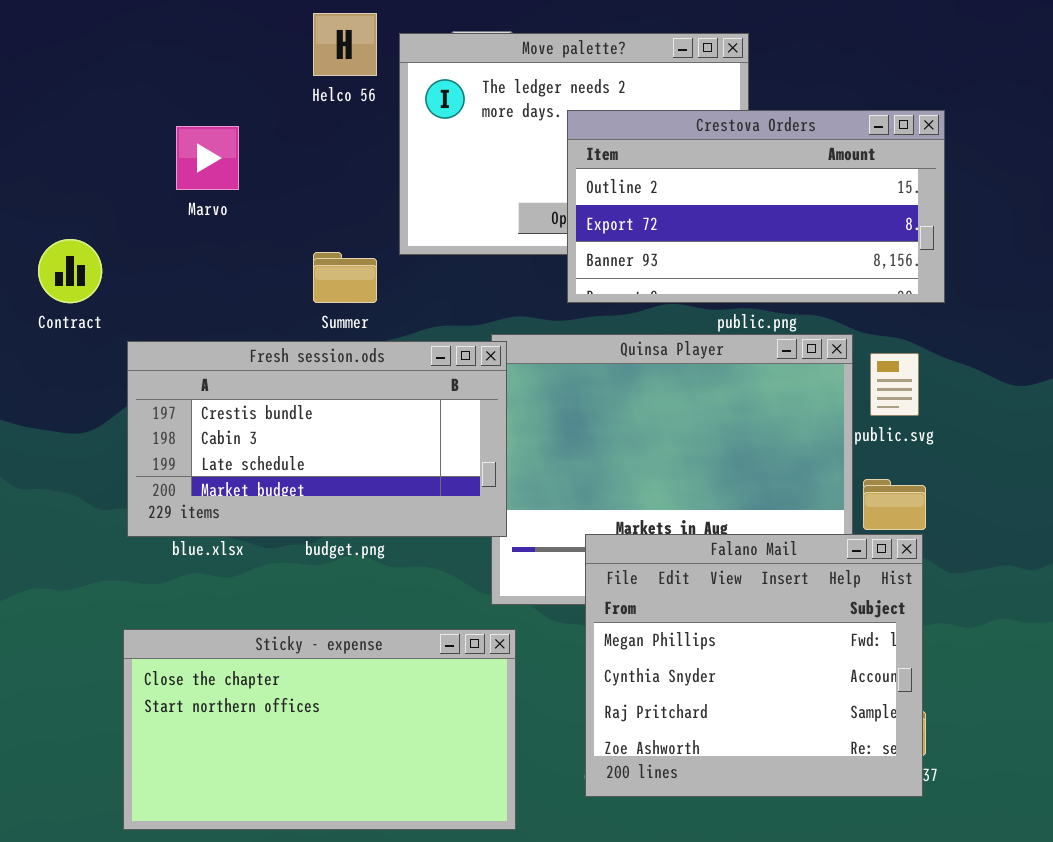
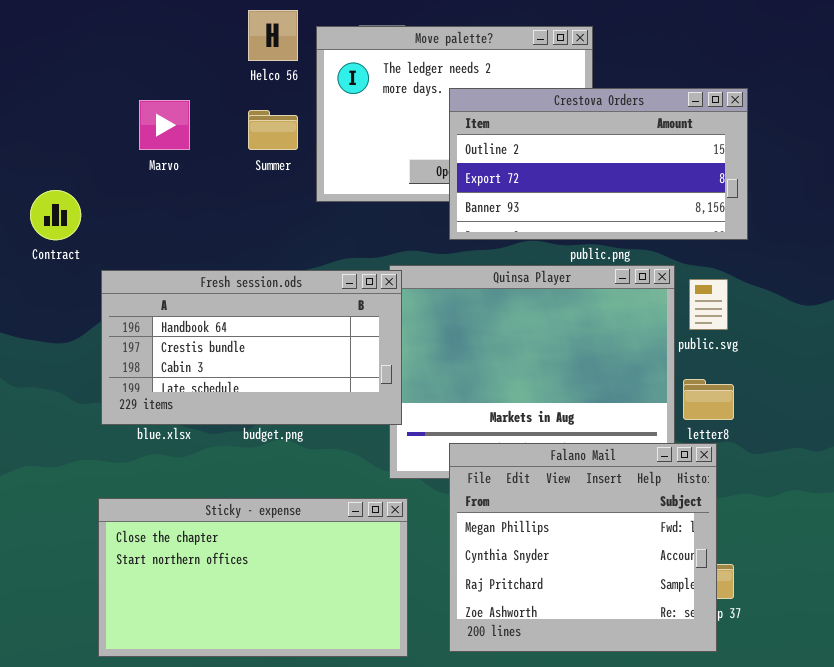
Summer: [313,252,377,303] -> [248,110,298,150], moved
Fresh session.ods: [127,341,507,537] -> [101,270,402,425], scrolled up 1 row
Falano Mail: [585,534,923,797] -> [449,443,717,652], moved

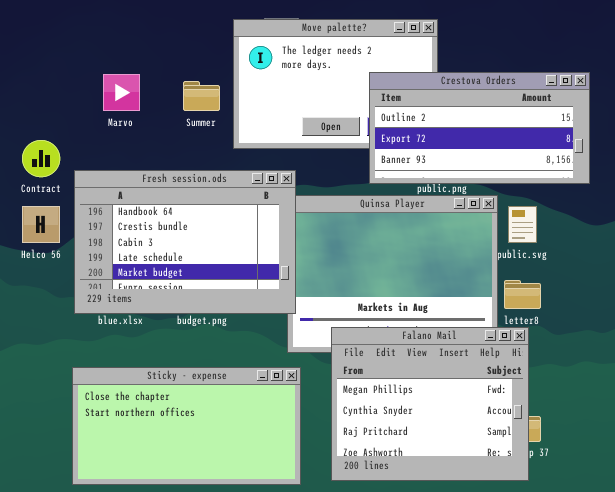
Helco 56: [248,10,298,61] -> [22,206,60,243], moved
Crestova Orders: [449,88,748,240] -> [369,72,590,184], moved
Fresh session.ods: [101,270,402,425] -> [74,170,296,314], resized

